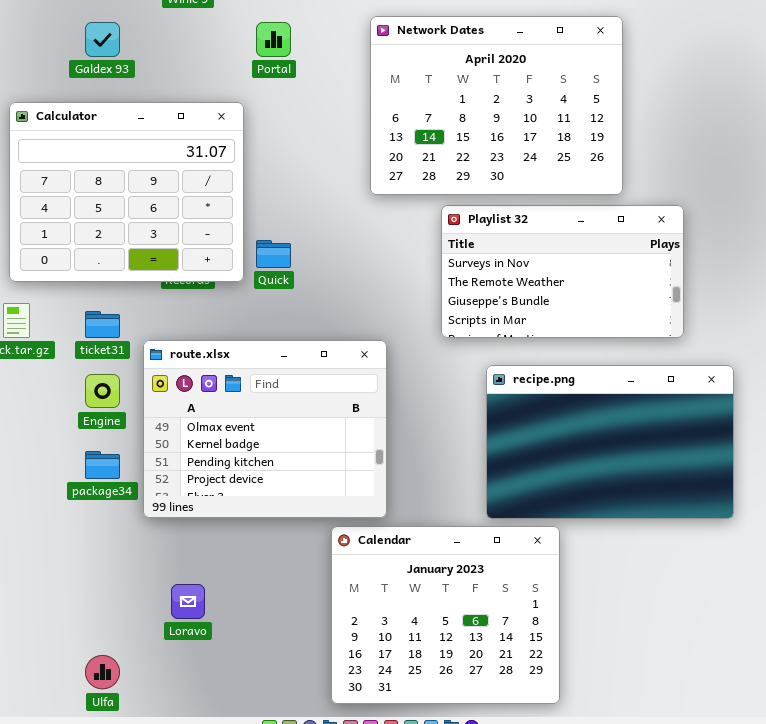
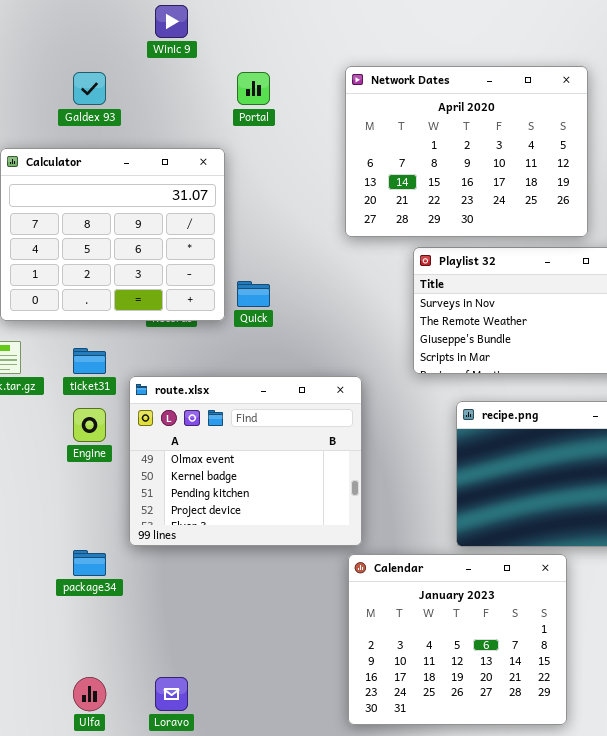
package34: [85,451,120,479] -> [73,550,106,576], moved
Calendar: [331,526,560,704] -> [348,554,567,725], moved
Loravo: [171,584,205,619] -> [155,677,188,711], moved

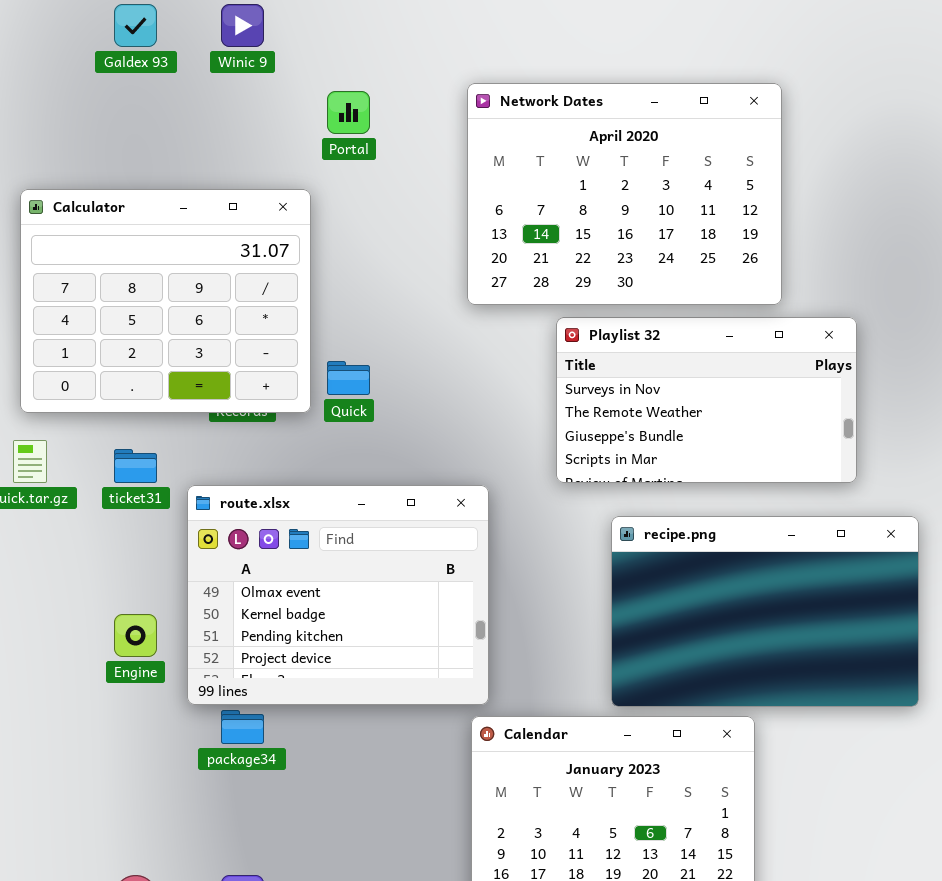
Galdex 93: [73,72,106,105] -> [114,4,157,47], moved
Engine: [73,408,106,442] -> [114,614,157,657], moved
package34: [73,550,106,576] -> [221,710,264,744], moved

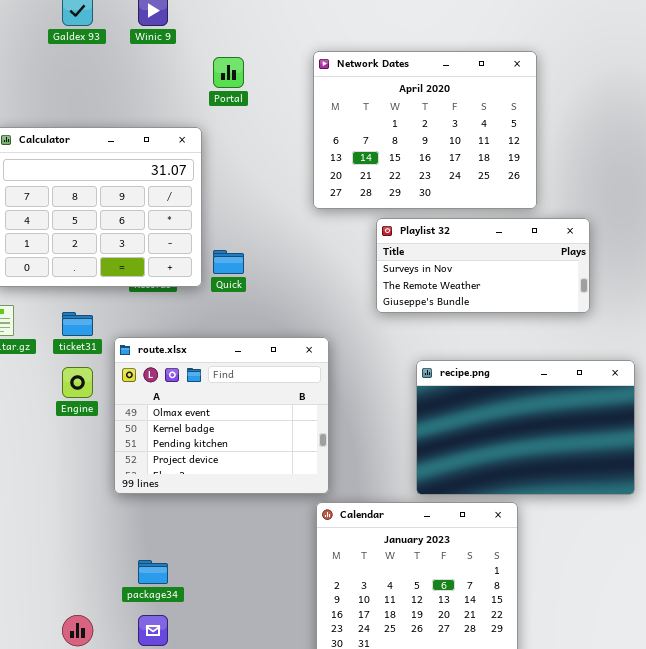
Playlist 32: [556,317,857,483] -> [376,218,590,313], resized
Engine: [114,614,157,657] -> [62,367,93,398], moved
package34: [221,710,264,744] -> [138,560,168,584], moved

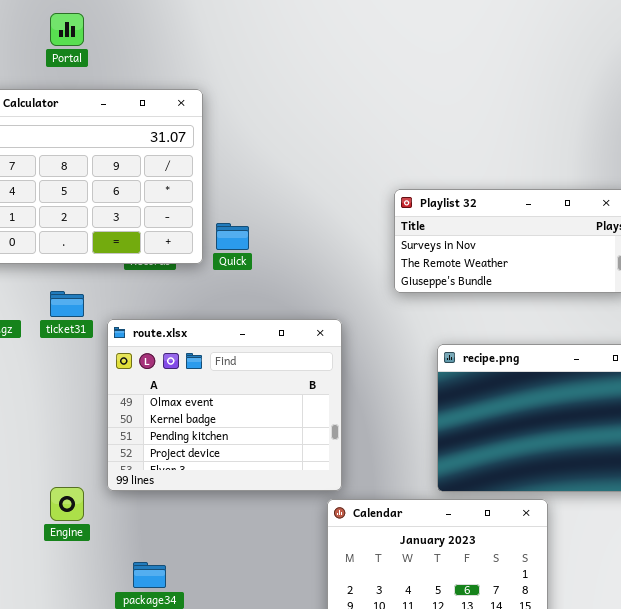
Network Dates: [313,51,537,209] -> none, closed
Portal: [213,57,244,88] -> [50,13,84,46], moved
Engine: [62,367,93,398] -> [50,487,84,521], moved

